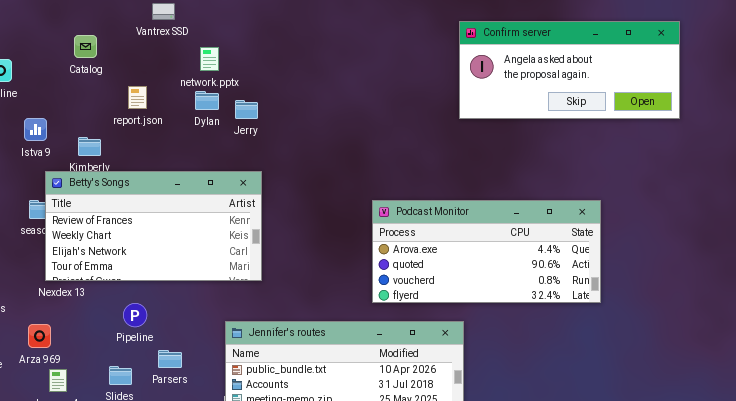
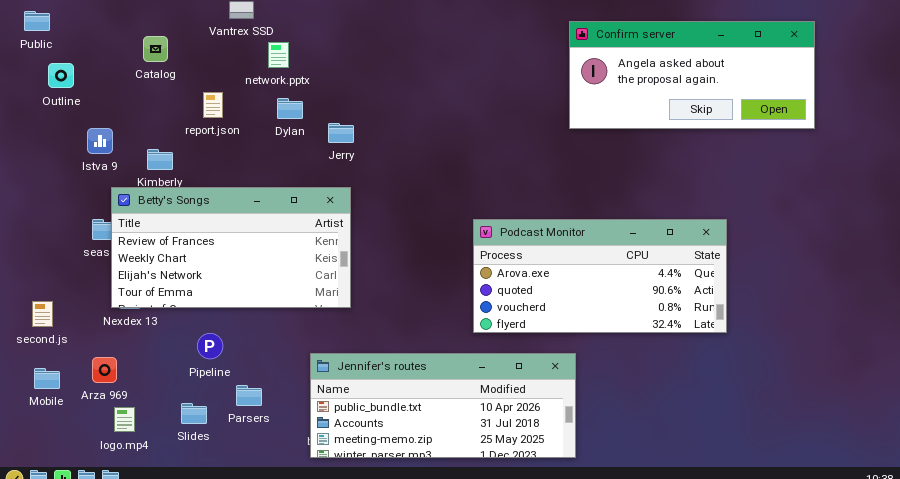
network.pptx: [200,47,219,71] -> [268,42,289,68], moved
Jerry: [235,100,258,119] -> [328,123,354,143], moved

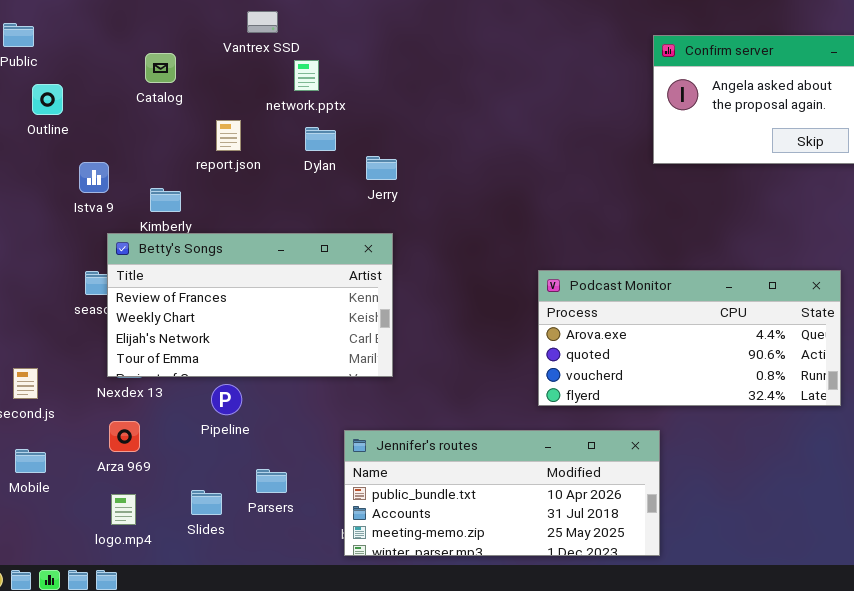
Pipeline: [197,333,223,359] -> [211,384,242,415], moved
Arza 969: [92,357,117,383] -> [109,421,140,452], moved

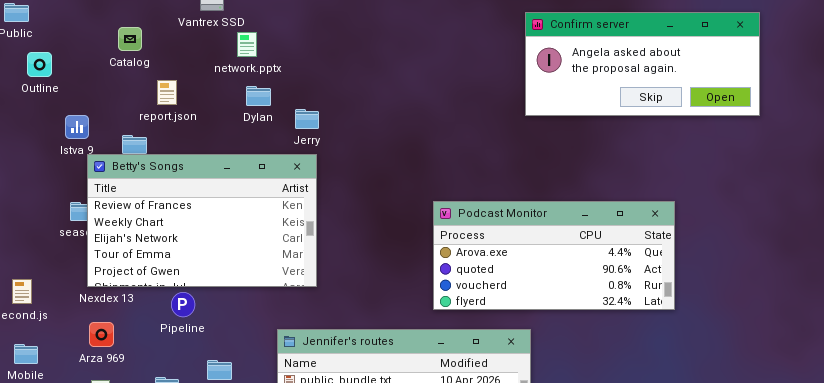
report.json: [216,120,241,151] -> [157,80,177,105], moved
Betty's Songs: [107,233,393,377] -> [87,154,317,287], resized

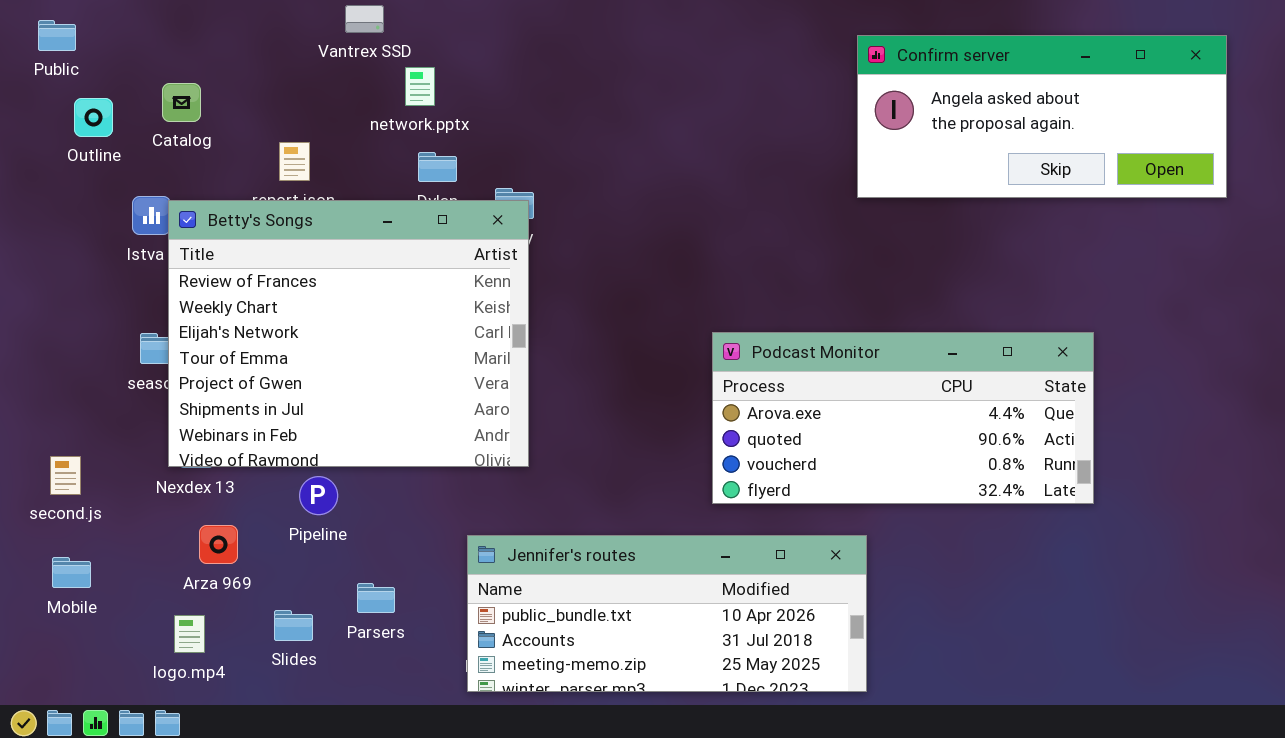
Catalog: [118,27,142,51] -> [162,83,201,122], moved
Betty's Songs: [87,154,317,287] -> [168,200,529,467], resized
Arza 969: [89,322,114,347] -> [199,525,238,564], moved

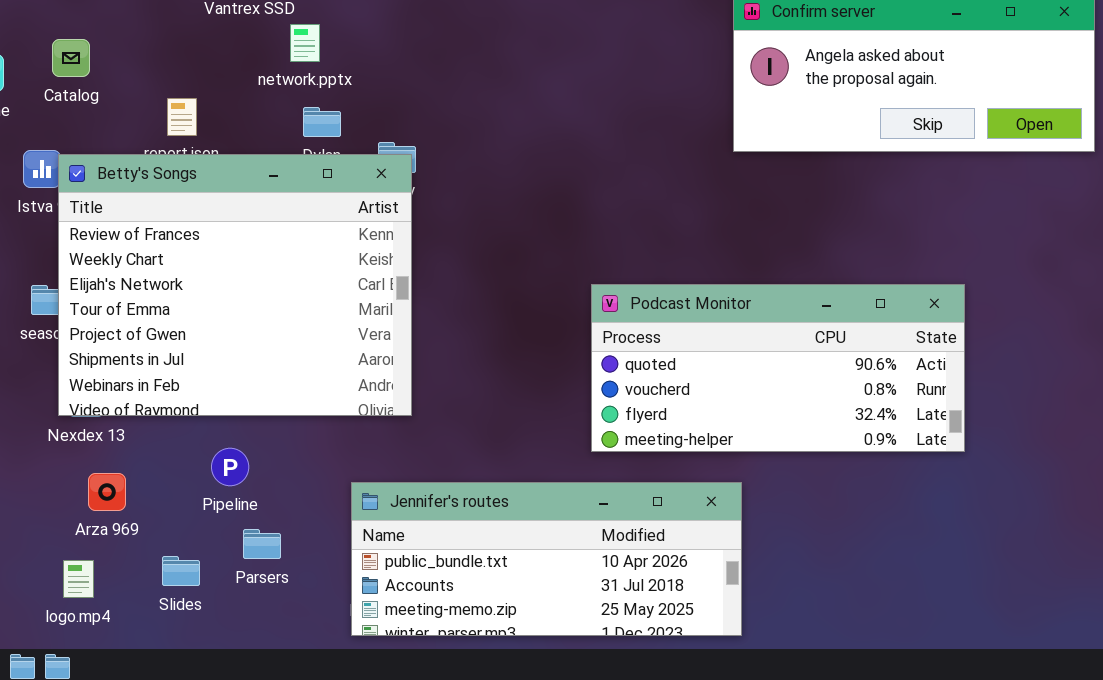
Podcast Monitor: [712,332,1094,504] -> [591,284,965,452], scrolled down 1 row
Pipeline: [299,476,338,515] -> [211,448,249,486], moved

